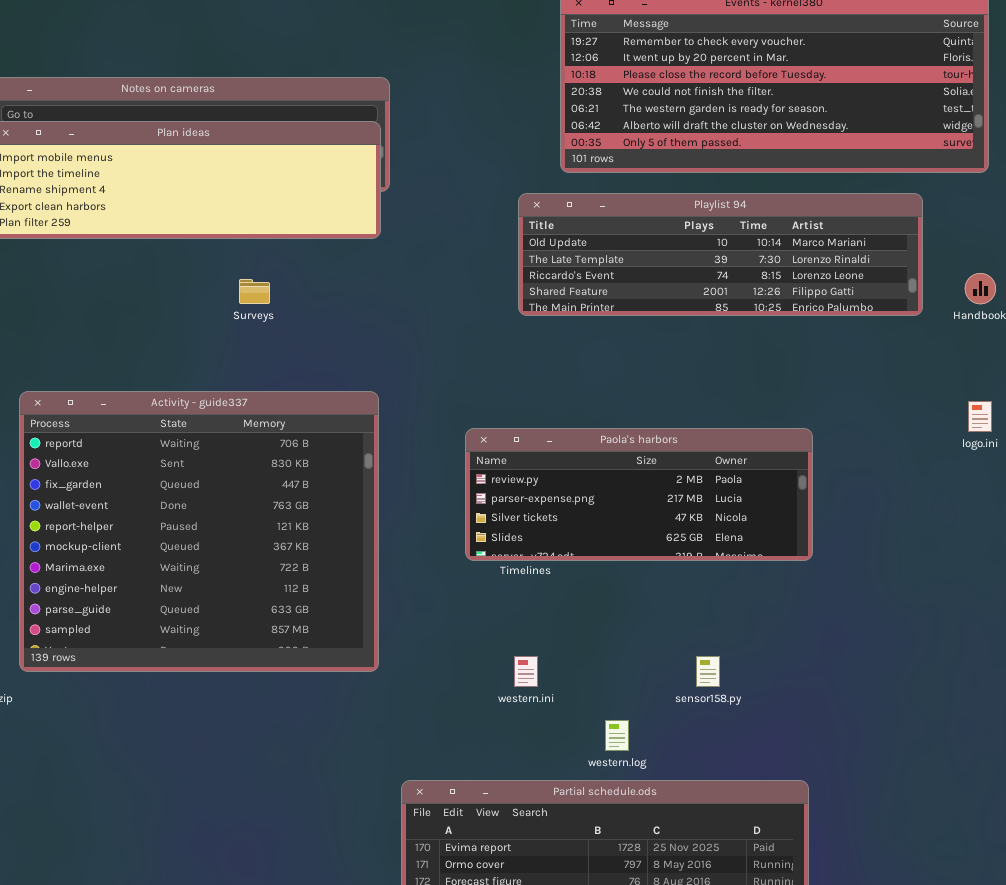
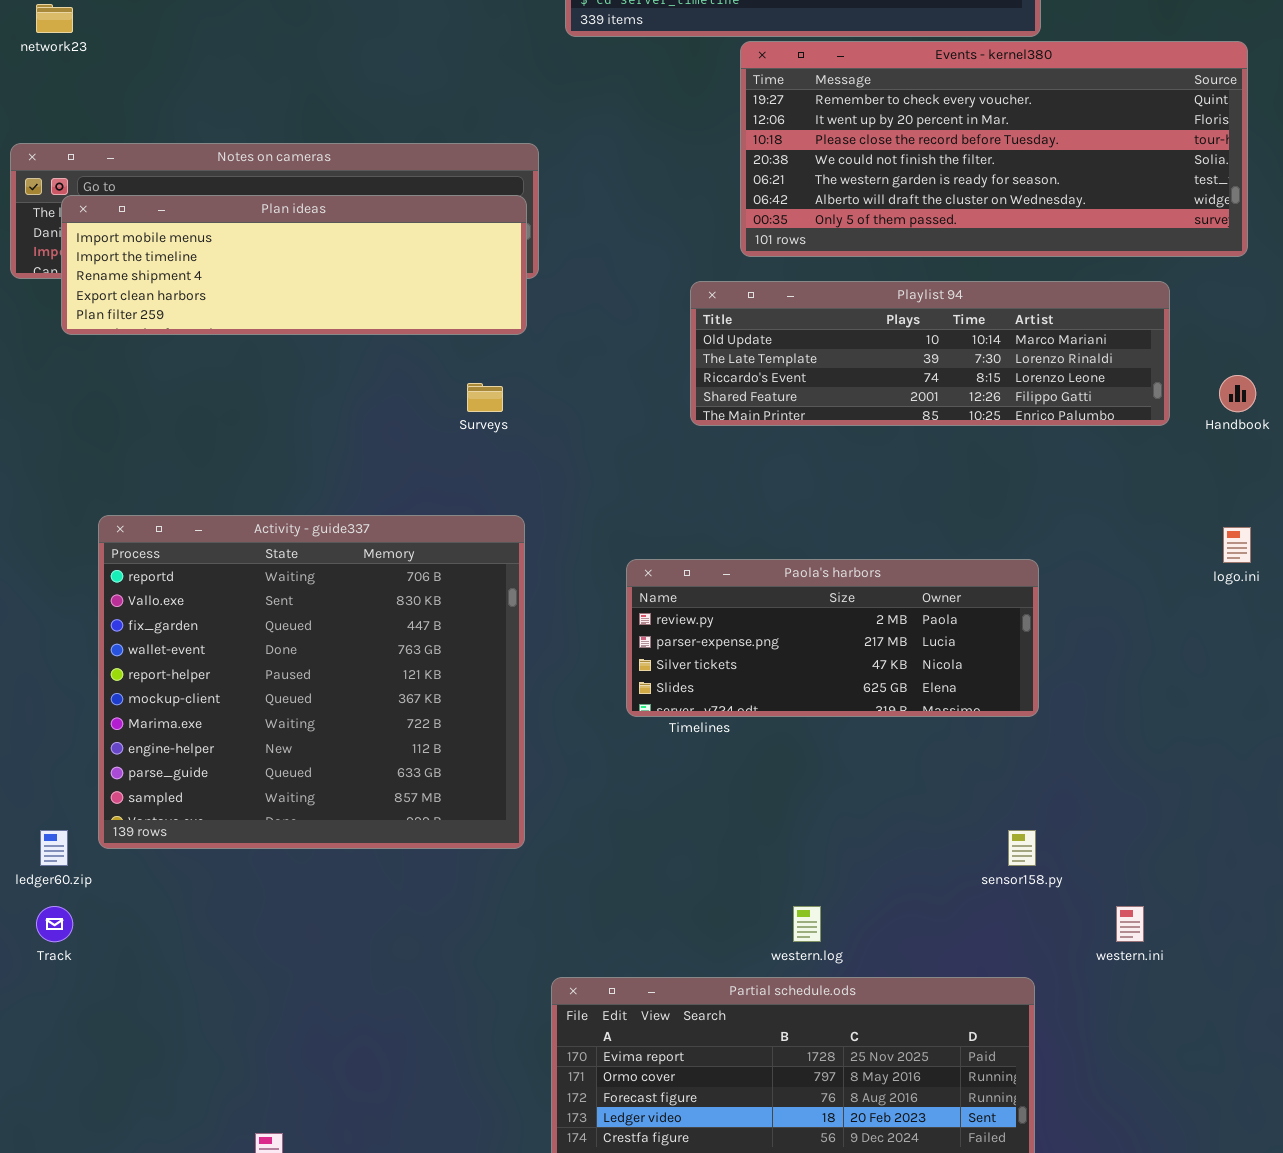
Surveys: [239,279,270,304] -> [467,383,503,412], moved
western.ini: [514,656,538,687] -> [1116,906,1144,942], moved
sensor158.py: [696,656,720,687] -> [1008,830,1036,866], moved

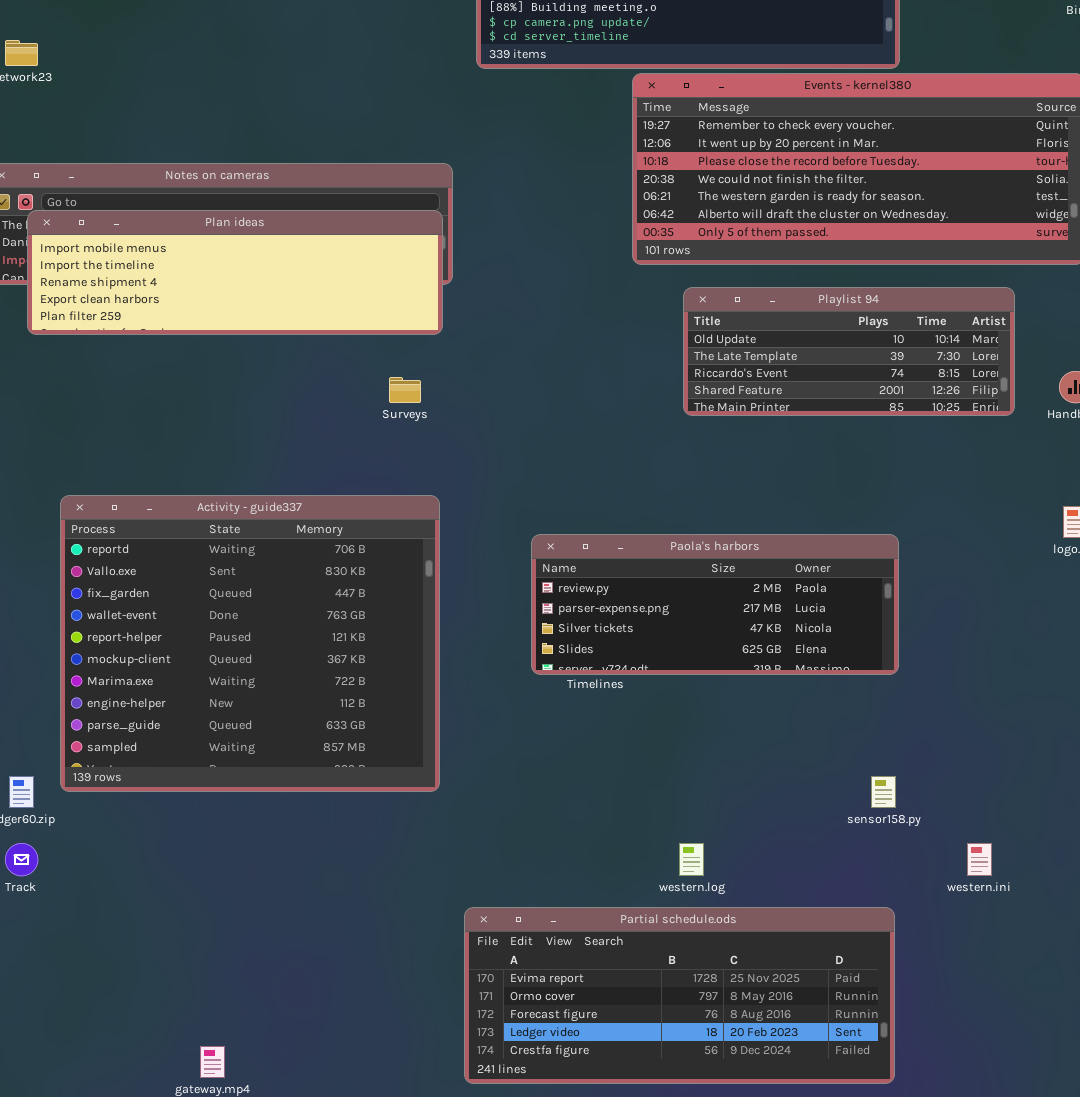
Playlist 94: [690,281,1170,426] -> [683,287,1015,416], resized

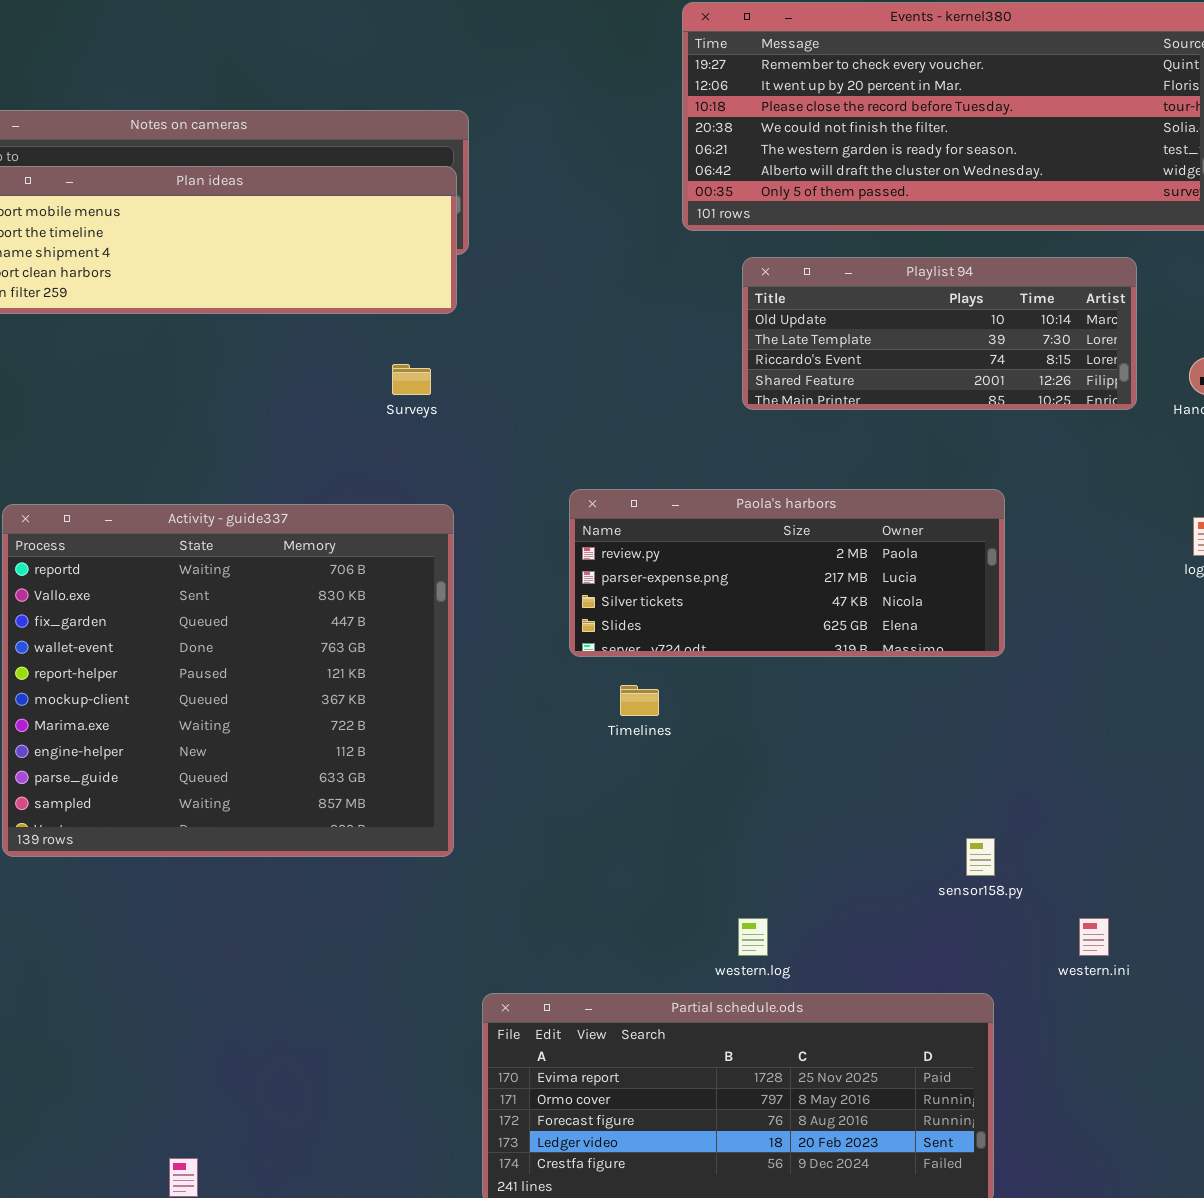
Paola's harbors: [531,534,899,675] -> [569,489,1005,657], moved

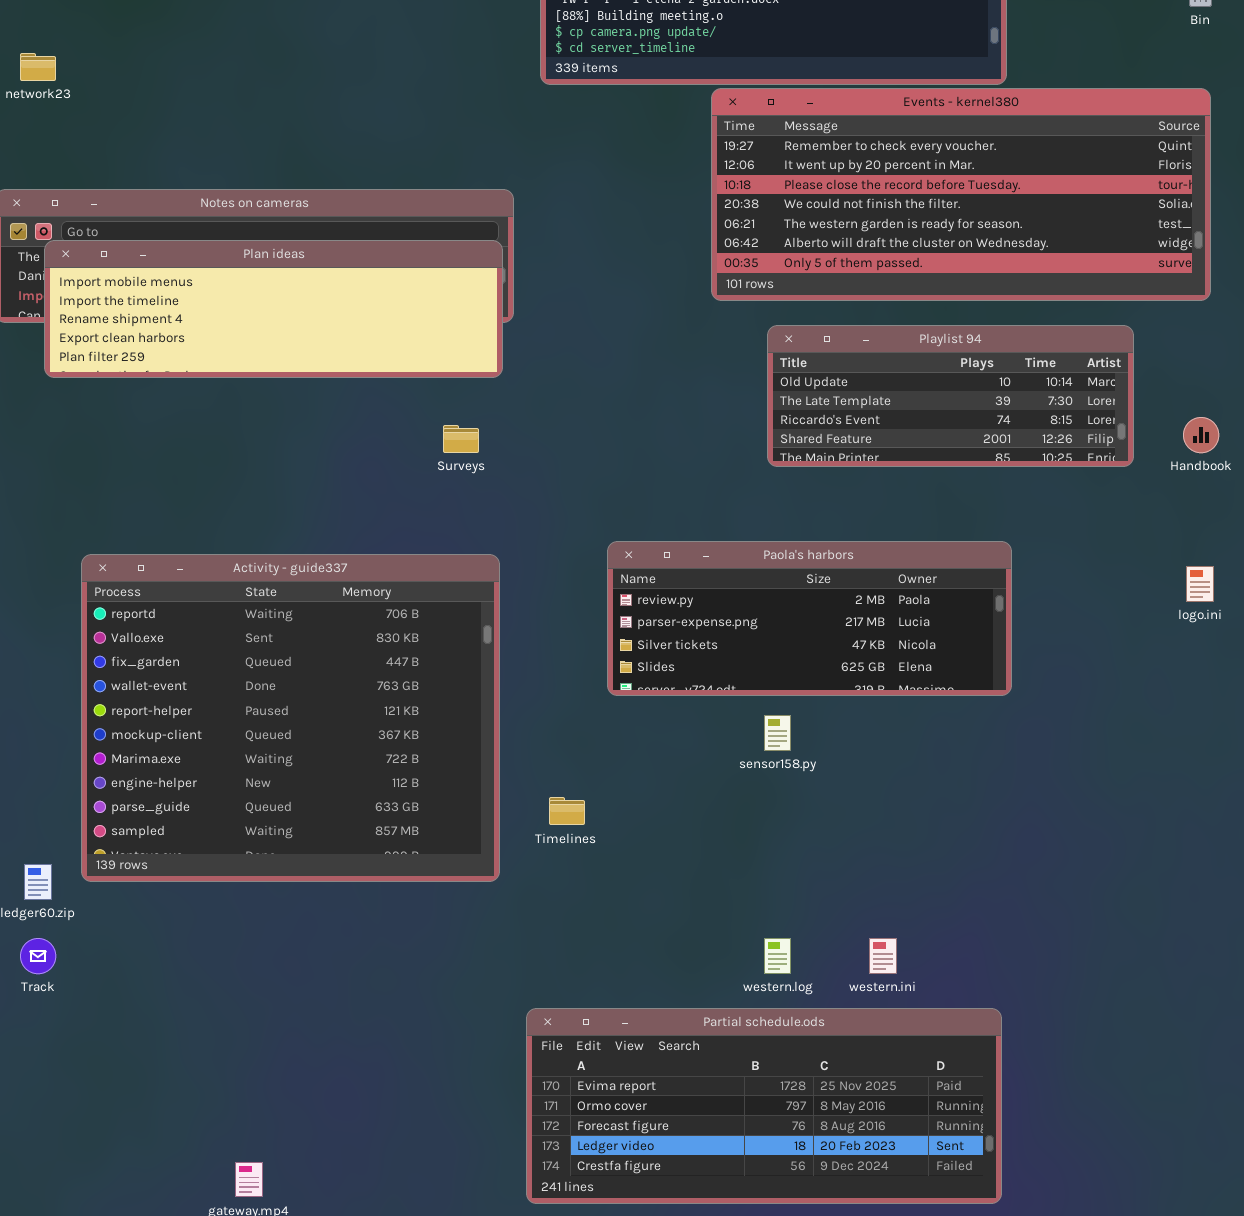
Timelines: [620,685,659,716] -> [549,797,585,825], moved
sensor158.py: [966,838,995,876] -> [764,715,791,751], moved
western.ini: [1079,918,1109,956] -> [869,938,897,974], moved

